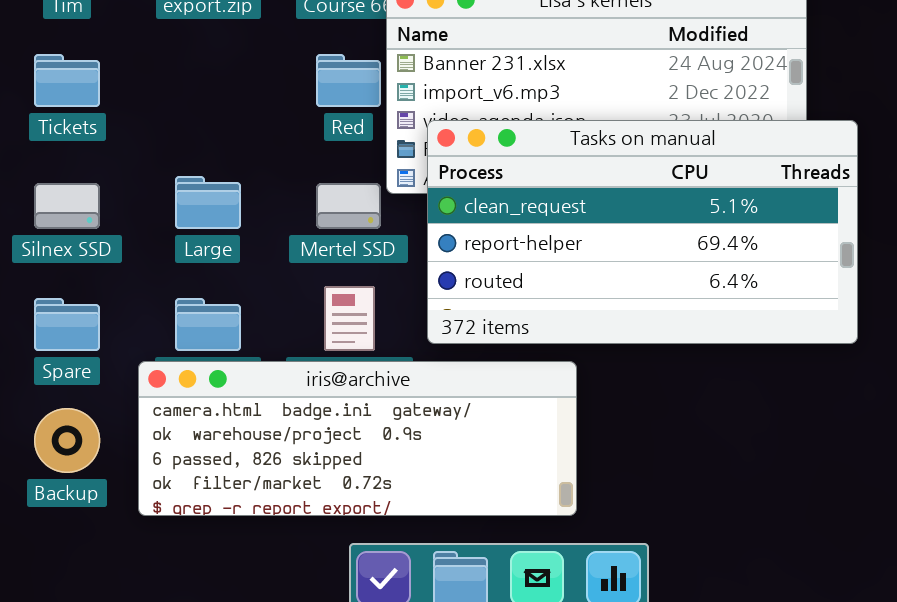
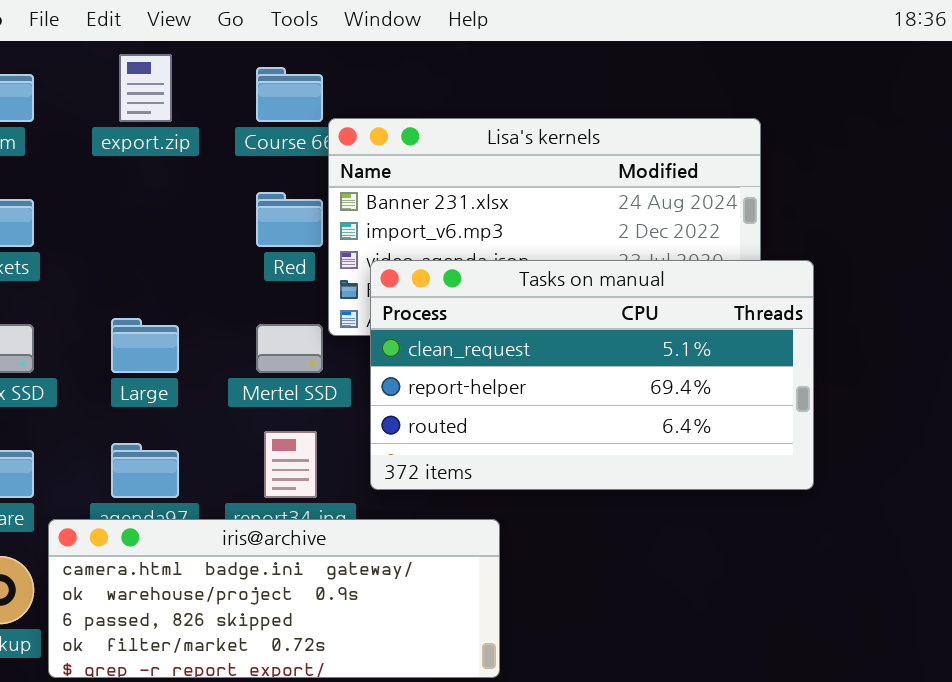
iris@archive: [138,361,577,516] -> [48,519,500,678], moved

